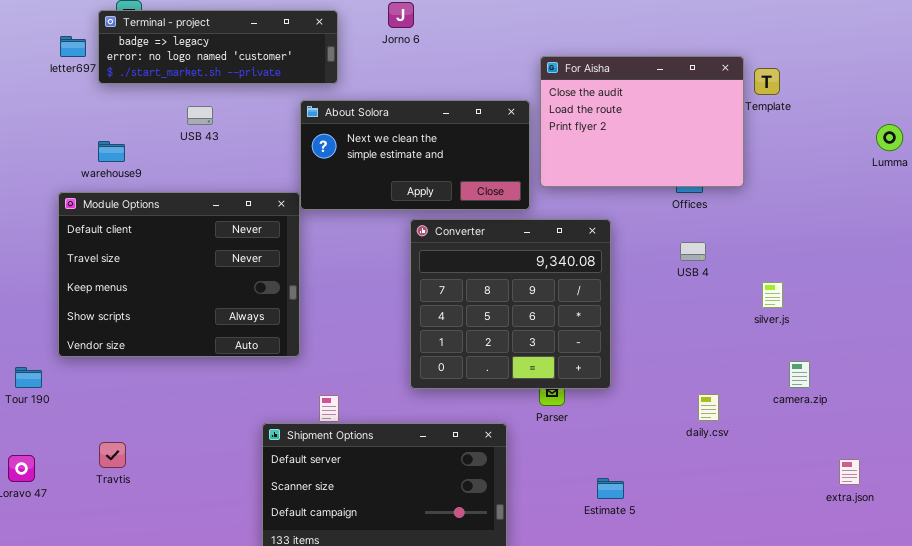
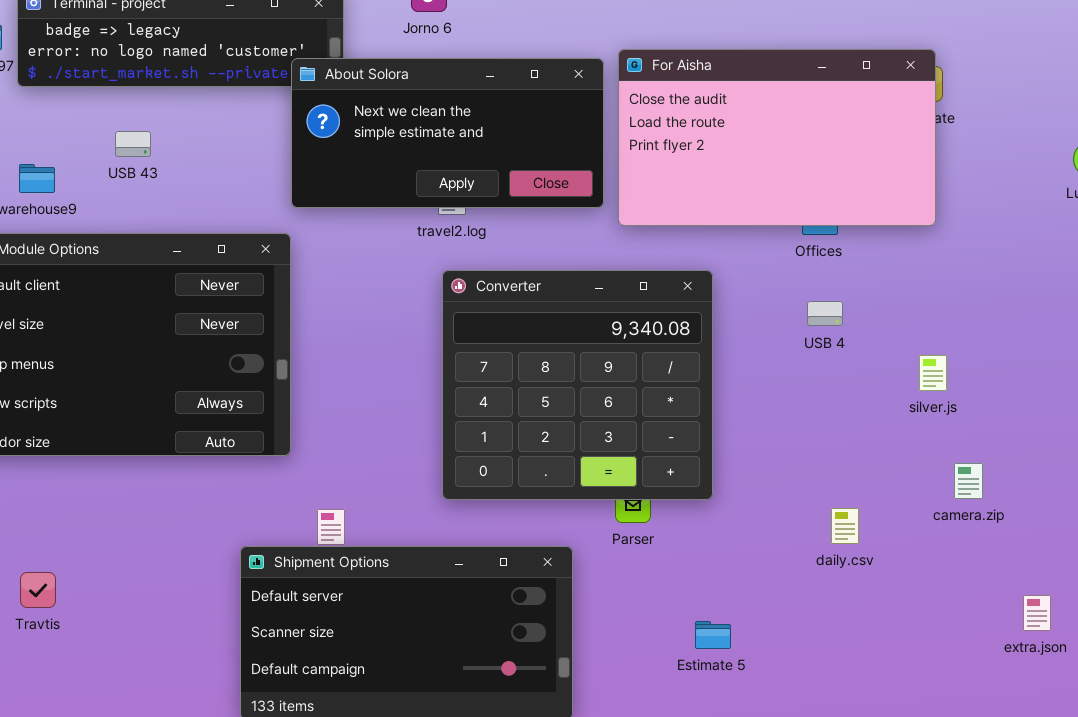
For Aisha: [540,56,744,187] -> [618,49,936,226], resized
About Solora: [300,100,530,210] -> [291,58,604,208], moved
USB 43: [187,106,213,125] -> [115,131,151,157], moved

